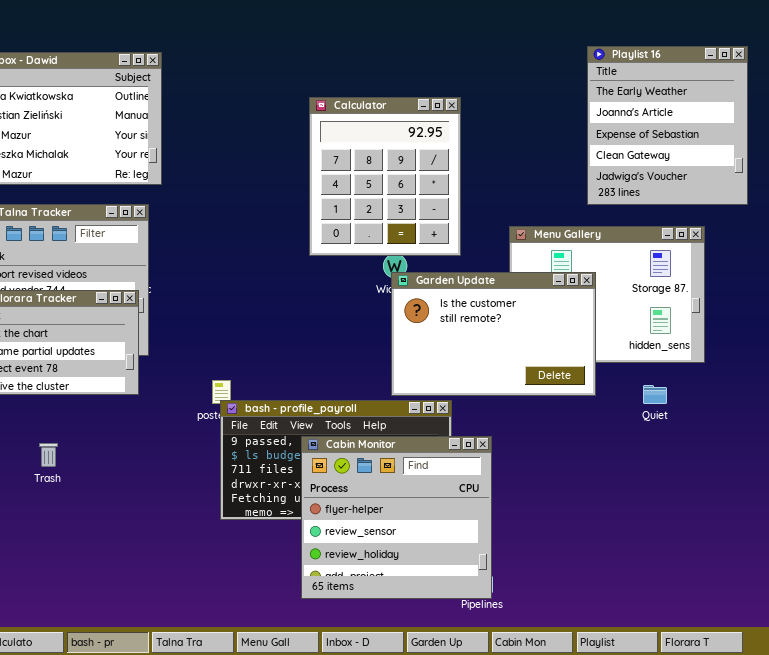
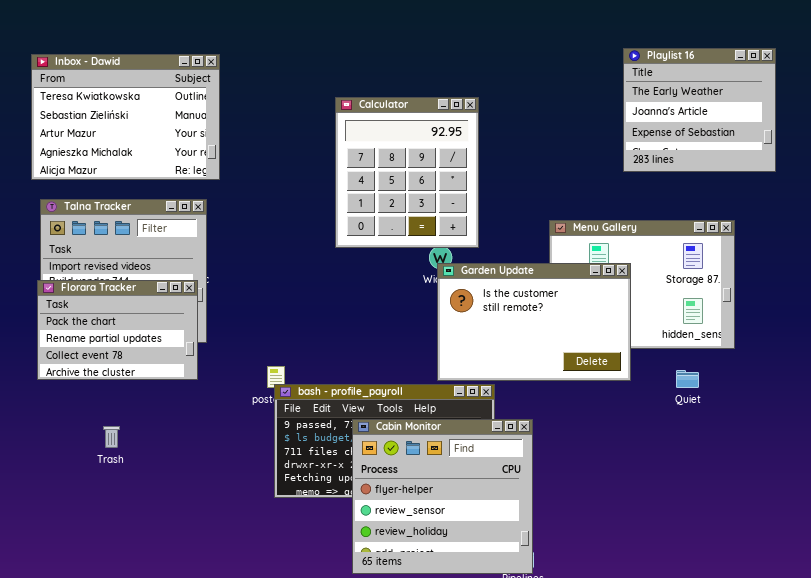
Playlist 16: [587,46,748,205] -> [623,48,776,172], resized
Calculator: [309,97,461,256] -> [335,97,479,248], moved

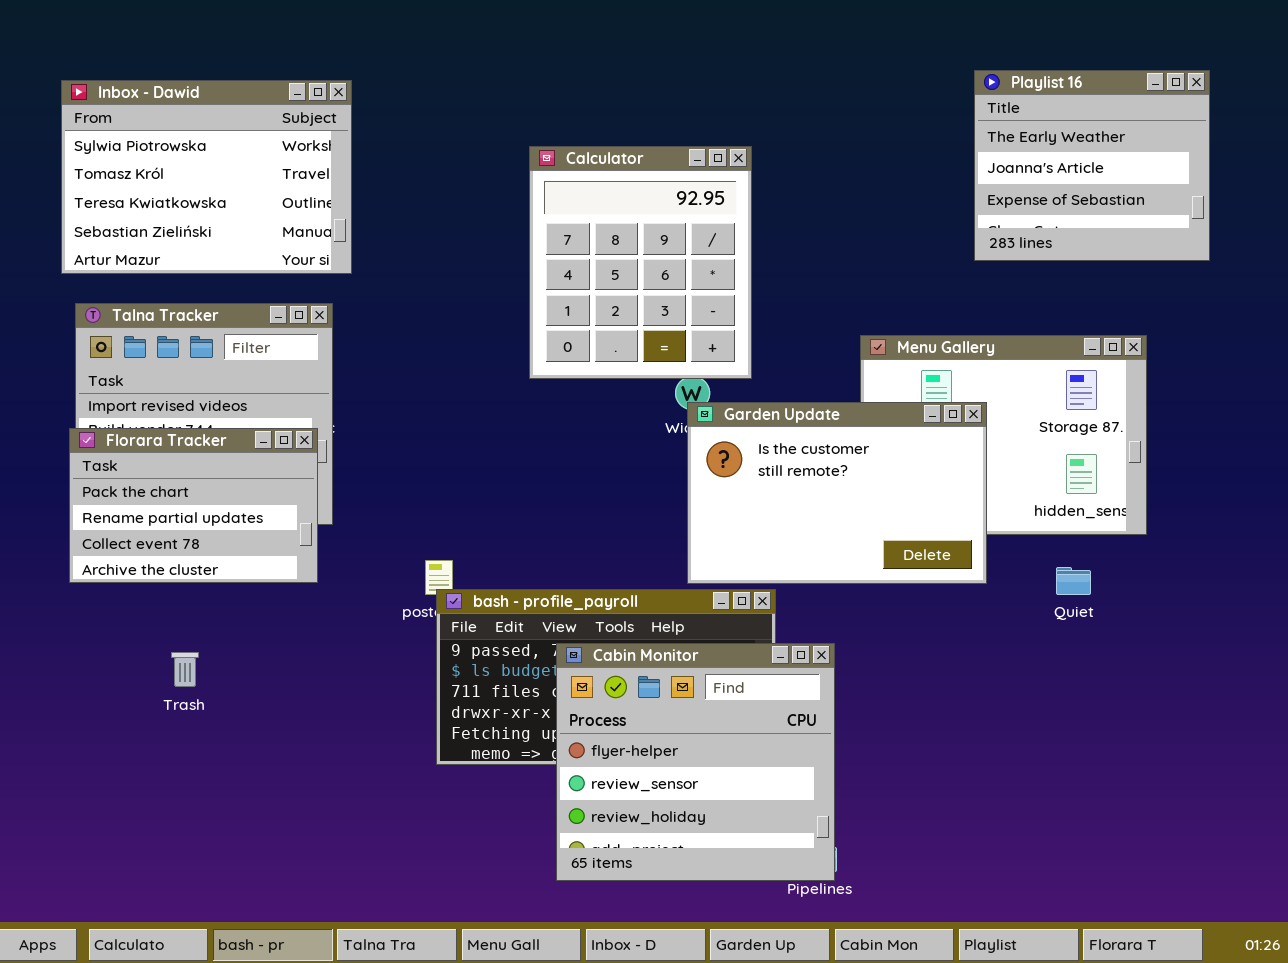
Inbox - Dawid: [31,54,220,180] -> [61,80,352,274], scrolled up 2 rows

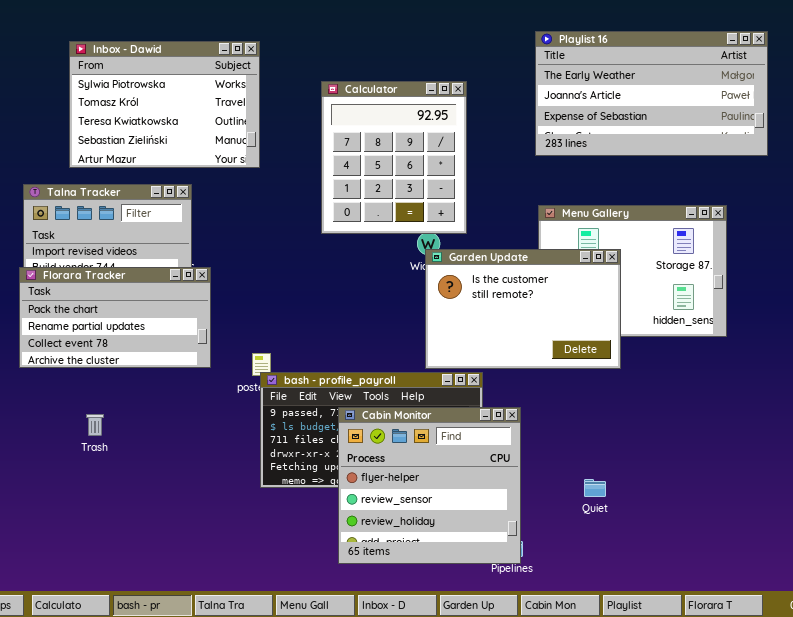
Playlist 16: [974,70,1210,261] -> [535,31,768,156], resized
Inbox - Dawid: [61,80,352,274] -> [69,41,260,168], moved
Florara Tracker: [69,428,318,583] -> [19,267,211,368], resized
Quiet: [1056,567,1091,595] -> [584,479,606,497], moved

